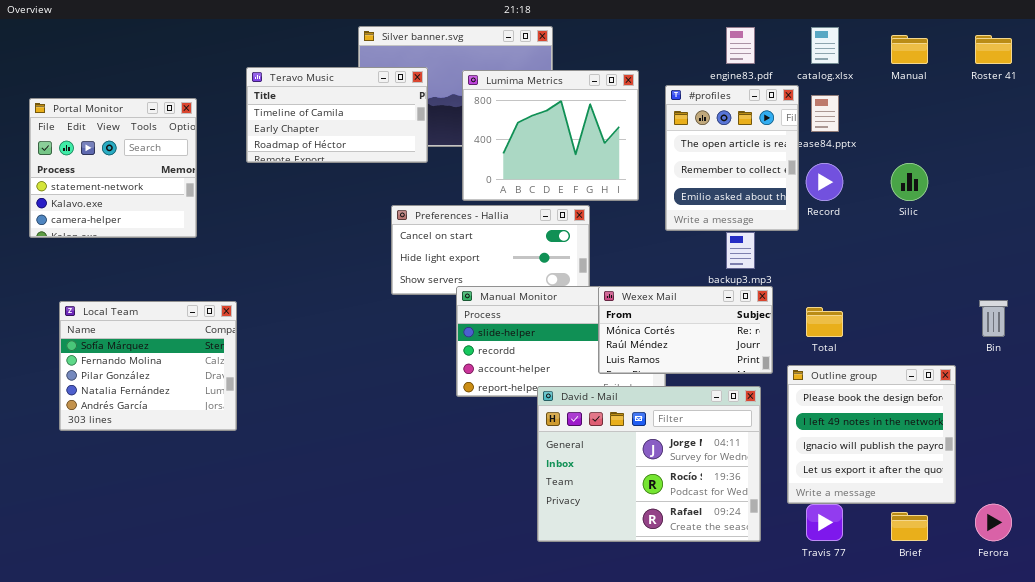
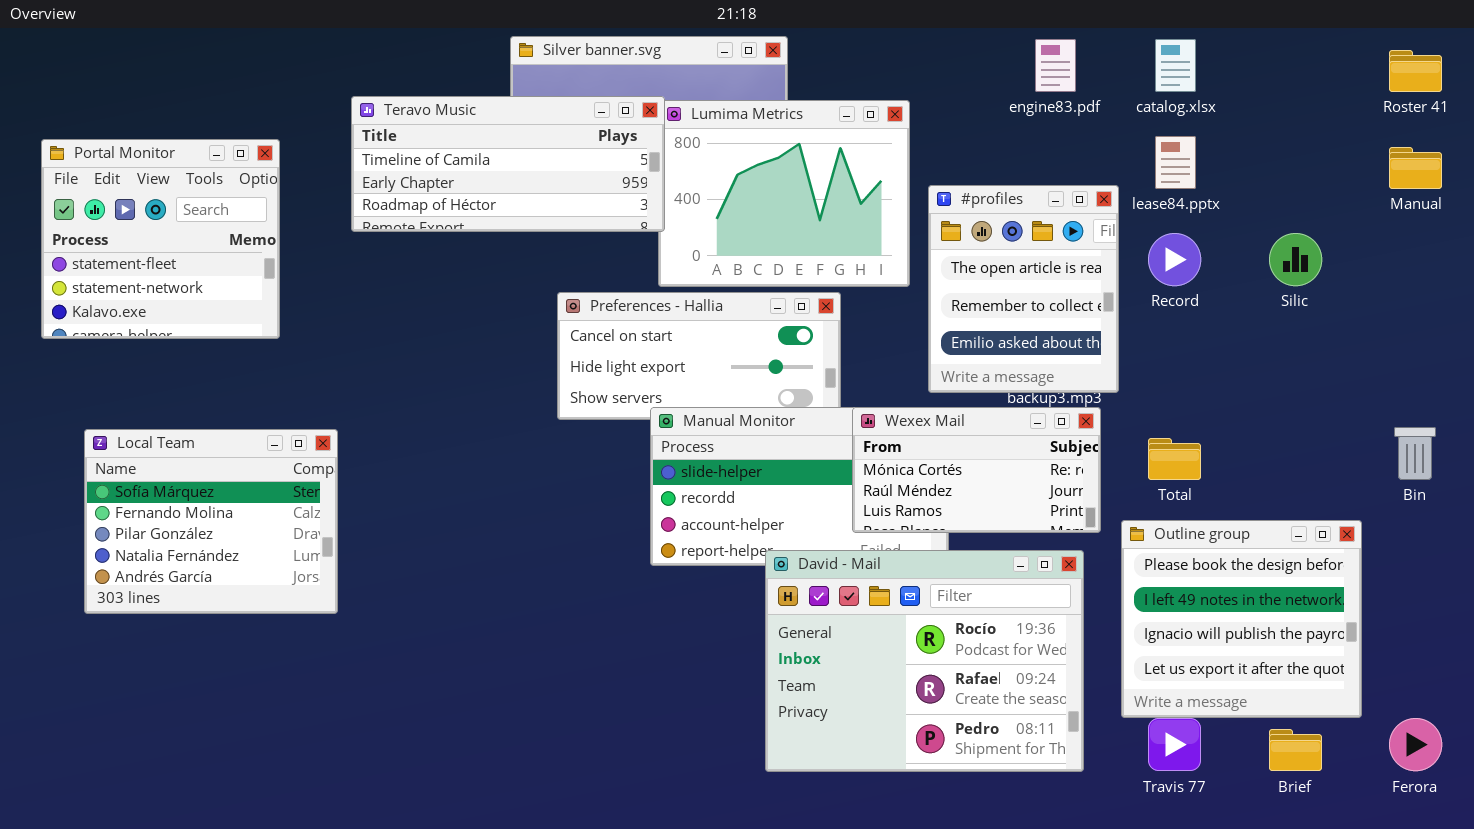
Manual: [891,35,928,64] -> [1389,147,1442,189], moved
Teravo Music: [246,67,428,163] -> [351,96,665,232], resized
#profiles: [665,85,799,231] -> [928,185,1119,393], moved
Portal Monitor: [29,98,197,238] -> [41,139,280,339], scrolled up 1 row
David - Mail: [537,386,761,542] -> [765,550,1084,772], scrolled down 1 row

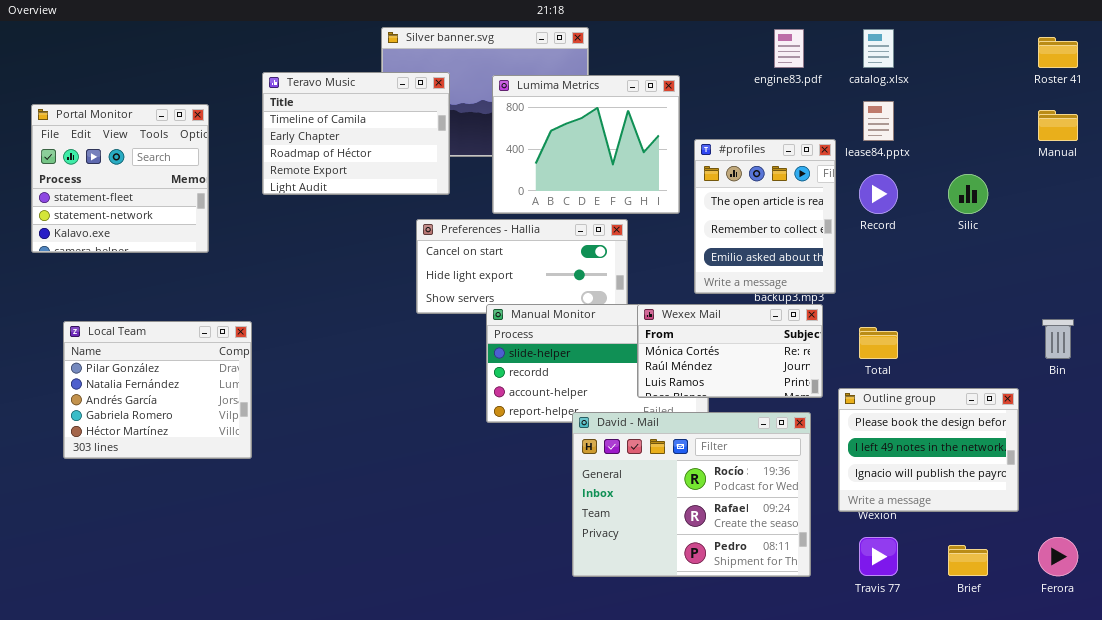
Teravo Music: [351,96,665,232] -> [262,72,450,195], resized
Local Team: [84,429,338,614] -> [63,321,252,459], scrolled down 2 rows
Outline group: [1121,520,1362,718] -> [838,388,1019,512], resized

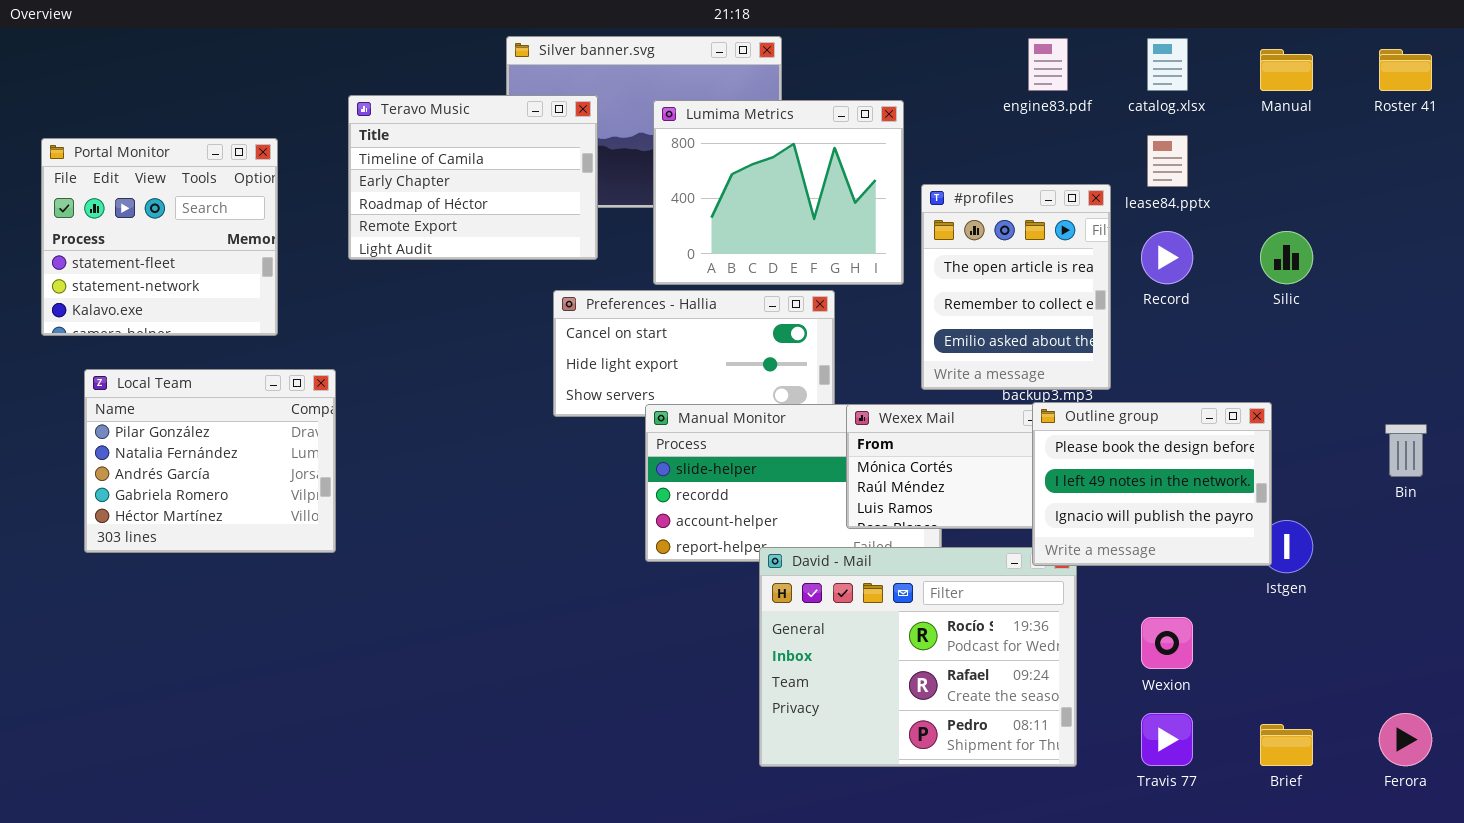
Manual: [1038,110,1078,141] -> [1260,49,1313,91], moved
Local Team: [63,321,252,459] -> [84,369,336,553], moved
Outline group: [838,388,1019,512] -> [1032,402,1272,566], moved

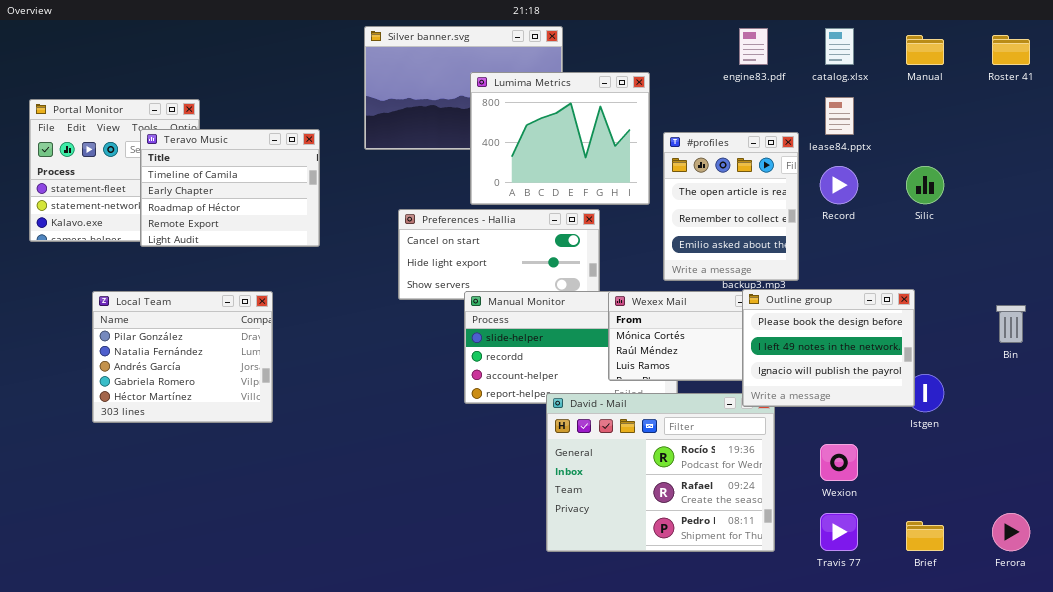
Teravo Music: [348,95,598,260] -> [140,129,320,247], moved
Local Team: [84,369,336,553] -> [92,291,273,423], moved

